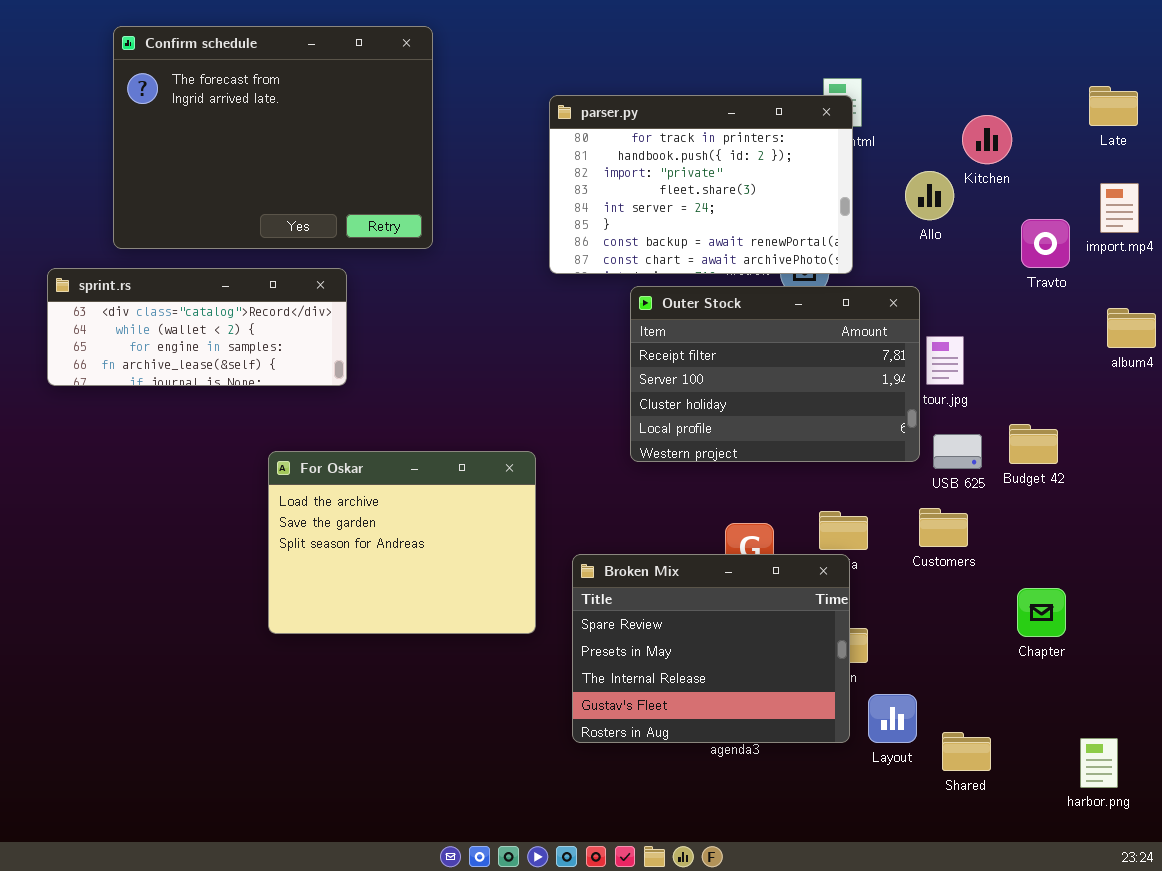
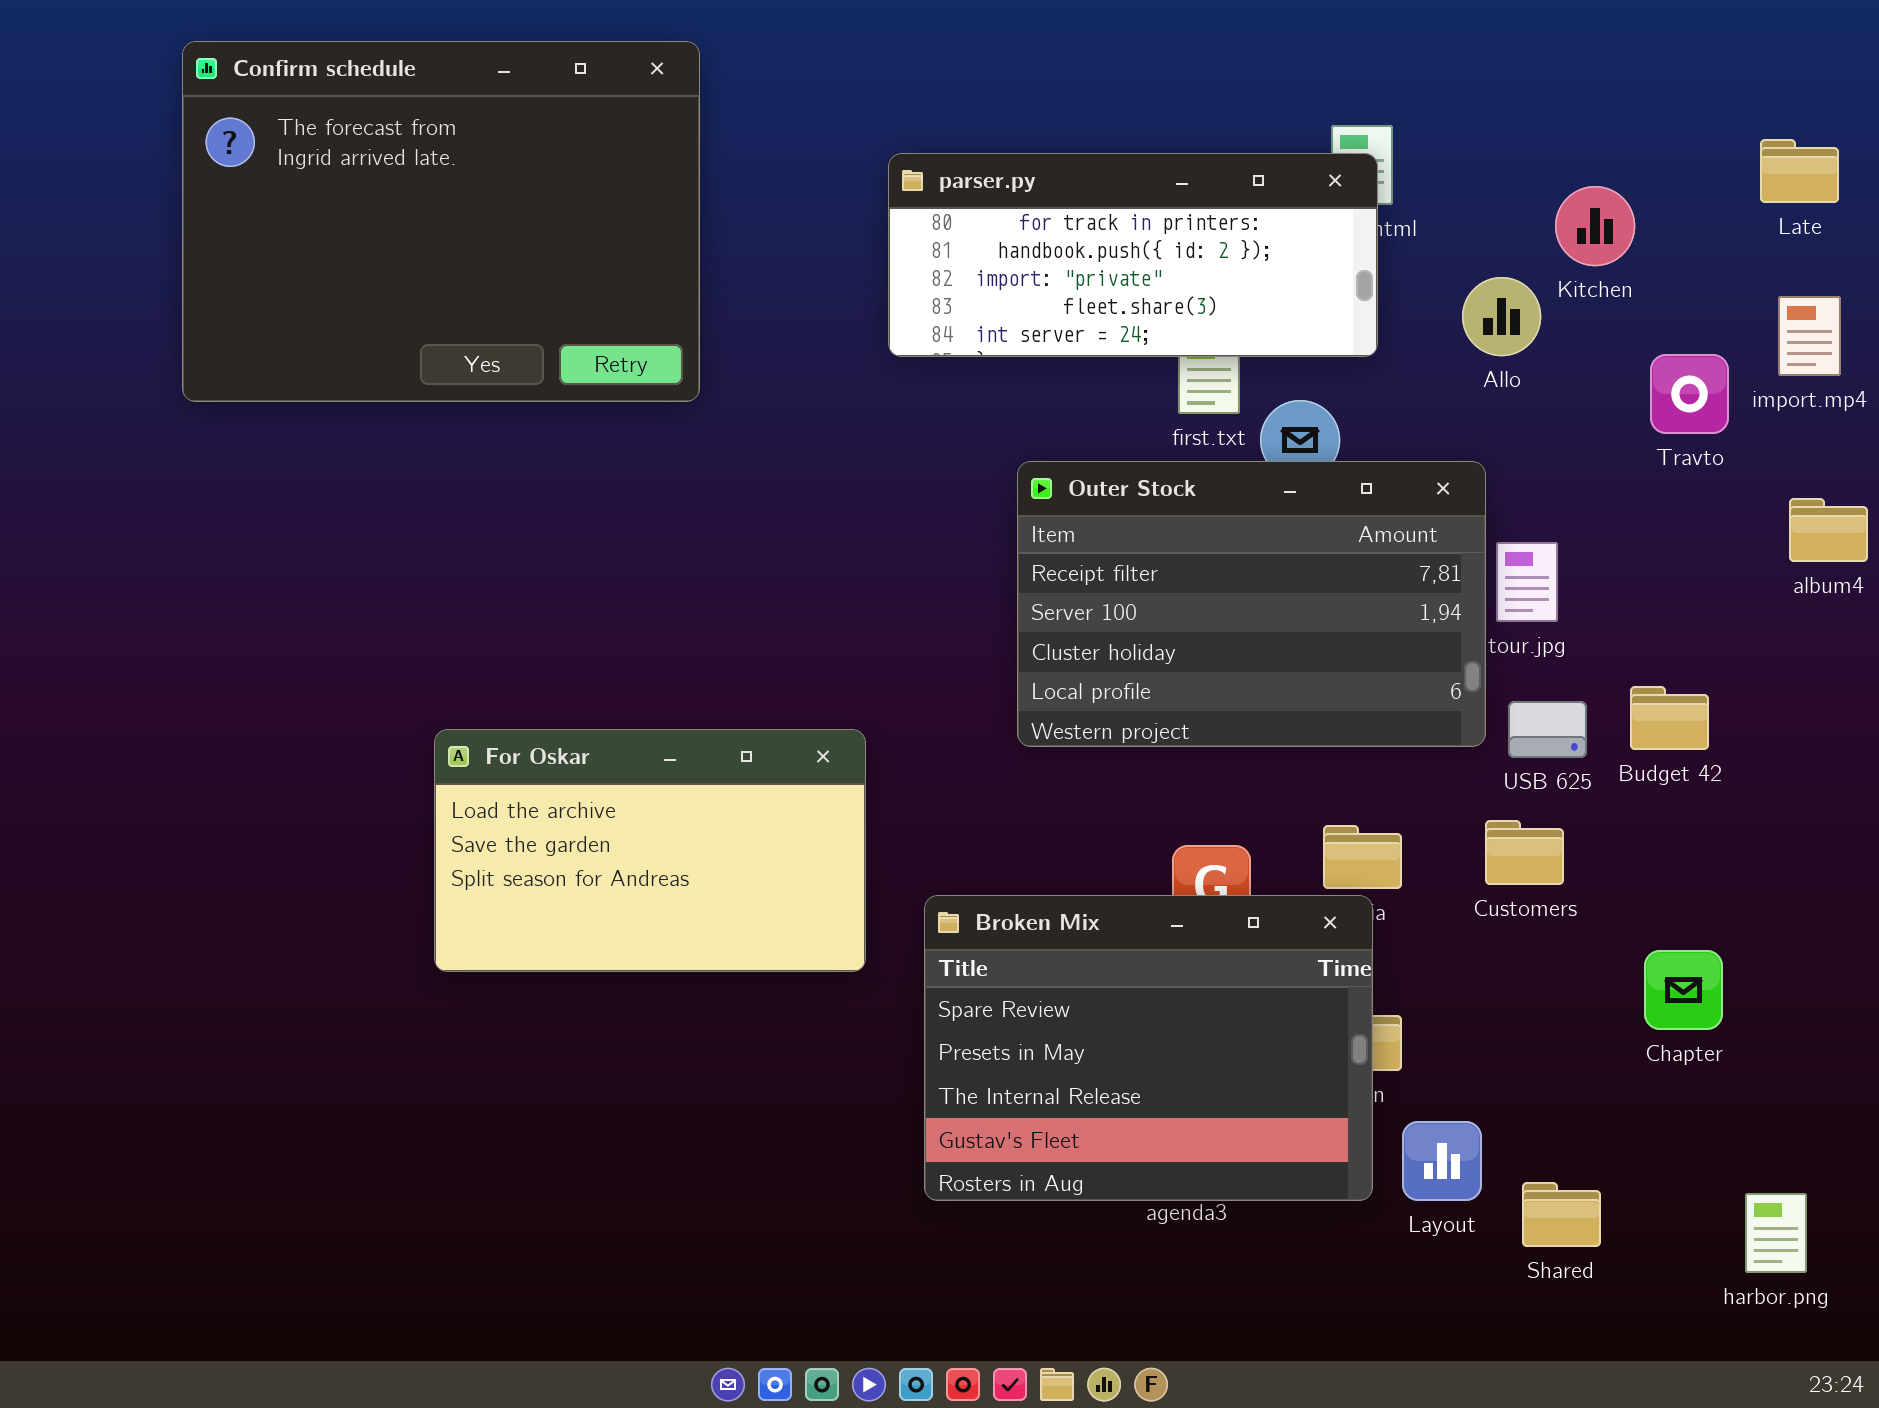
parser.py: [549,95,853,274] -> [888,153,1378,357], resized
sprint.rs: [47,268,347,386] -> none, closed
For Oskar: [268,451,536,634] -> [434,729,866,972], resized

